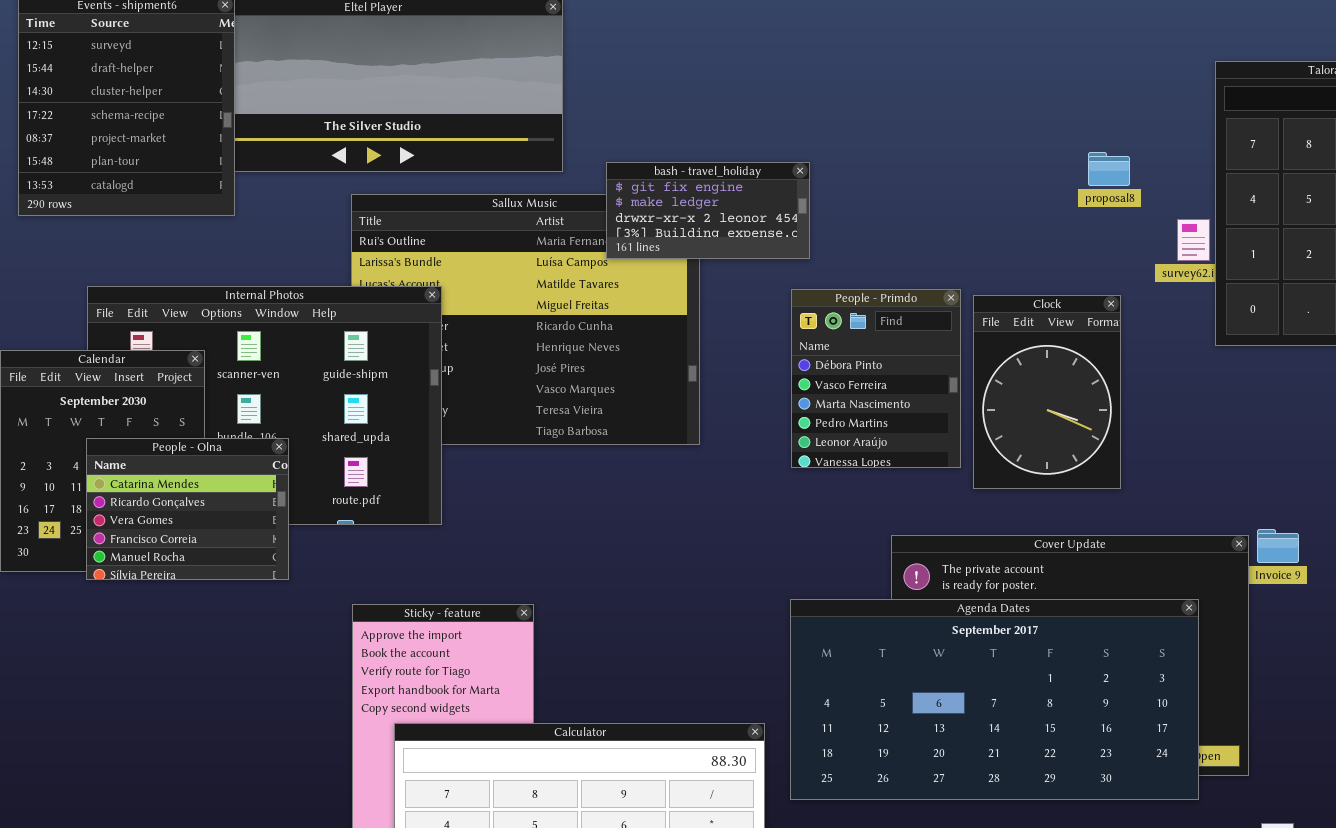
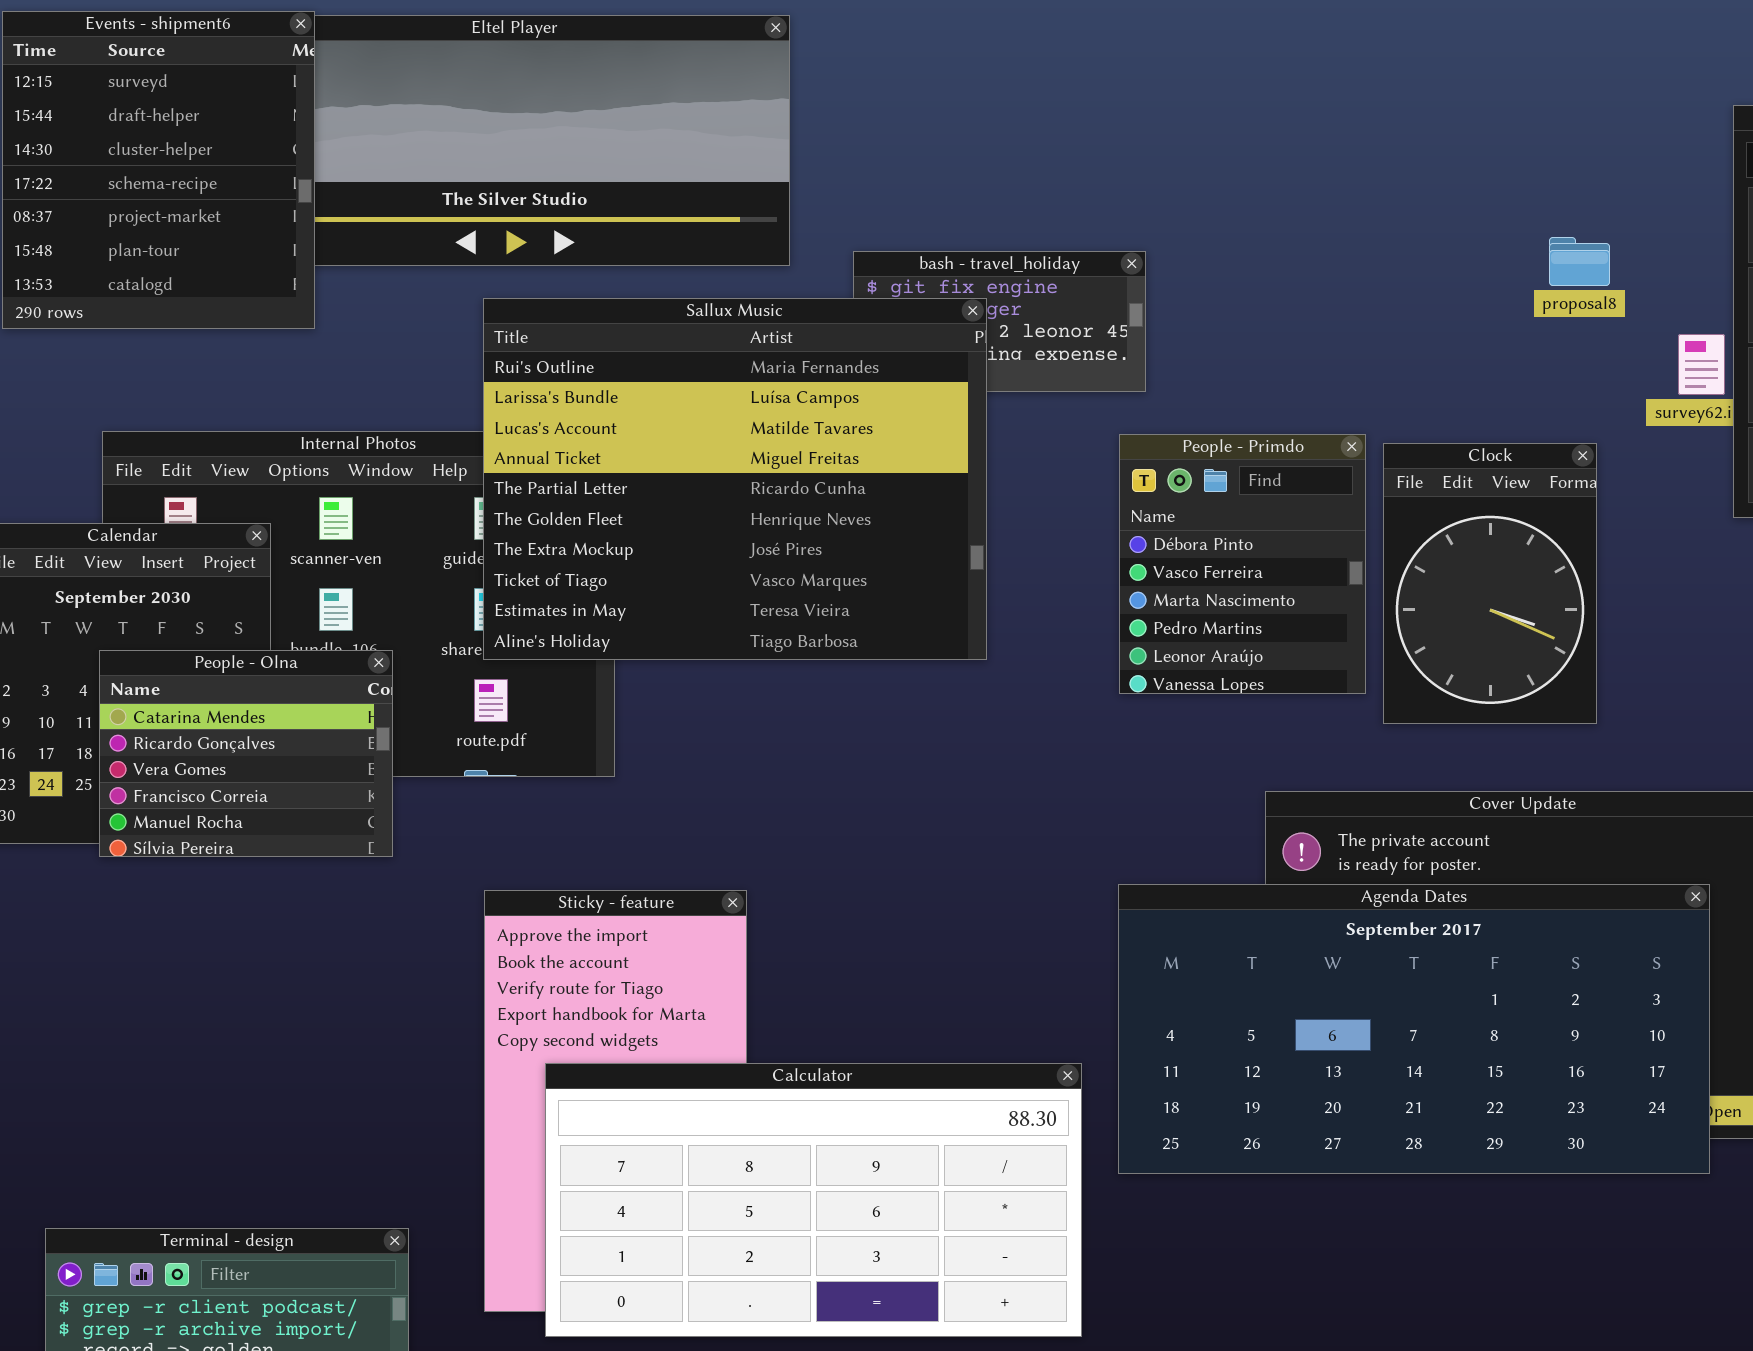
Sallux Music: [351,194,700,445] -> [483,298,987,660], raised

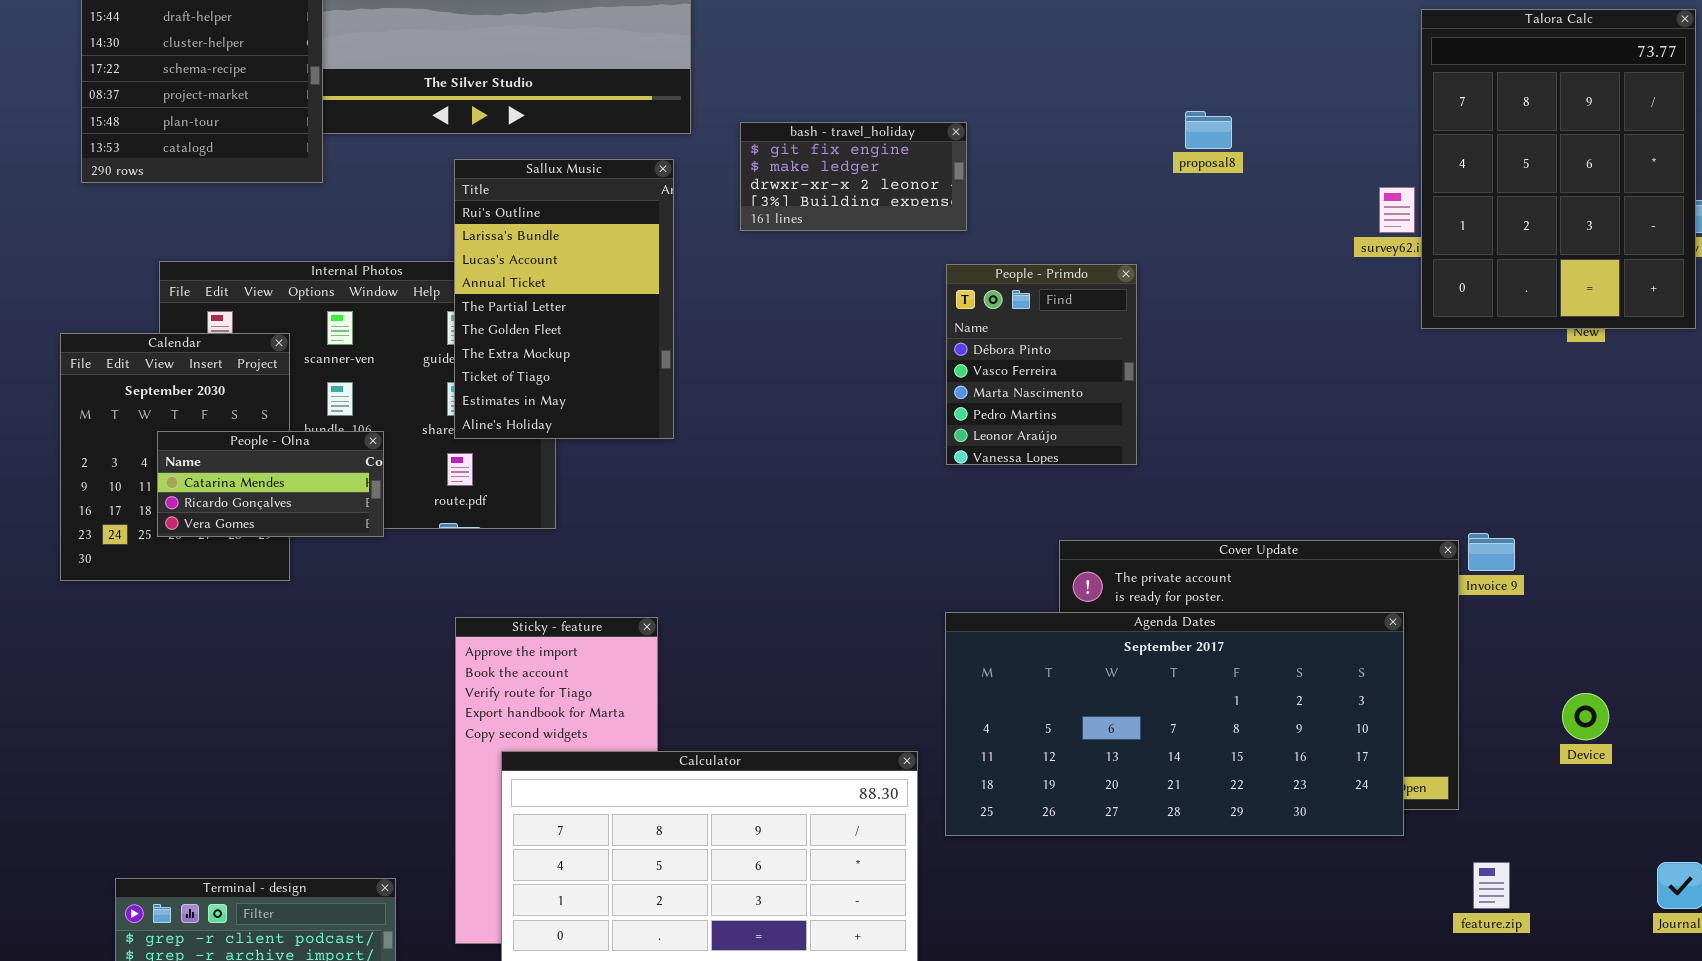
proposal8: [1549,237,1610,286] -> [1185,111,1232,149], moved
Sallux Music: [483,298,987,660] -> [454,159,674,439], resized
Clock: [1383,443,1597,724] -> none, closed
People - Olna: [99,650,393,857] -> [157,431,384,537], resized

